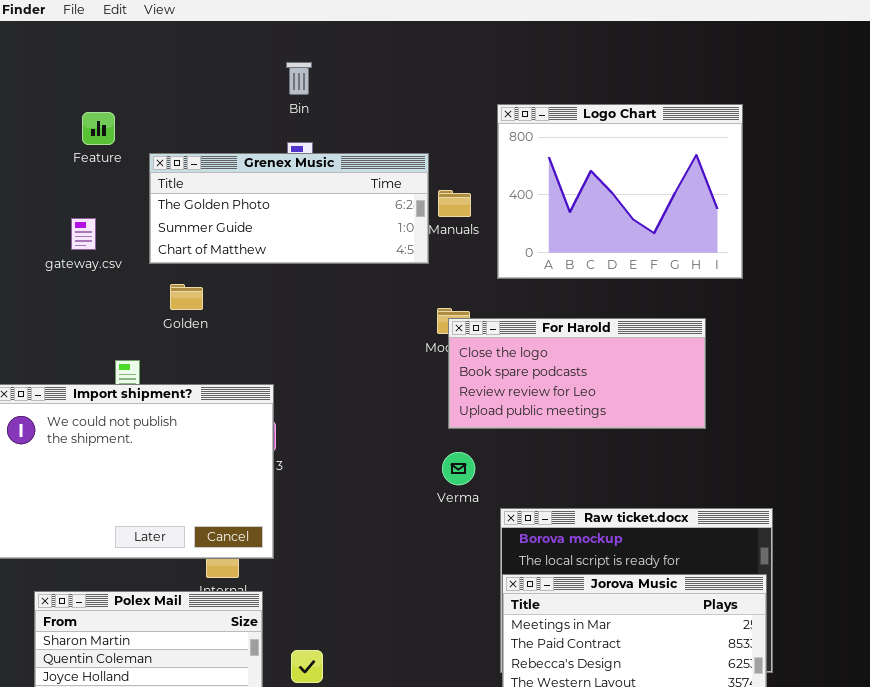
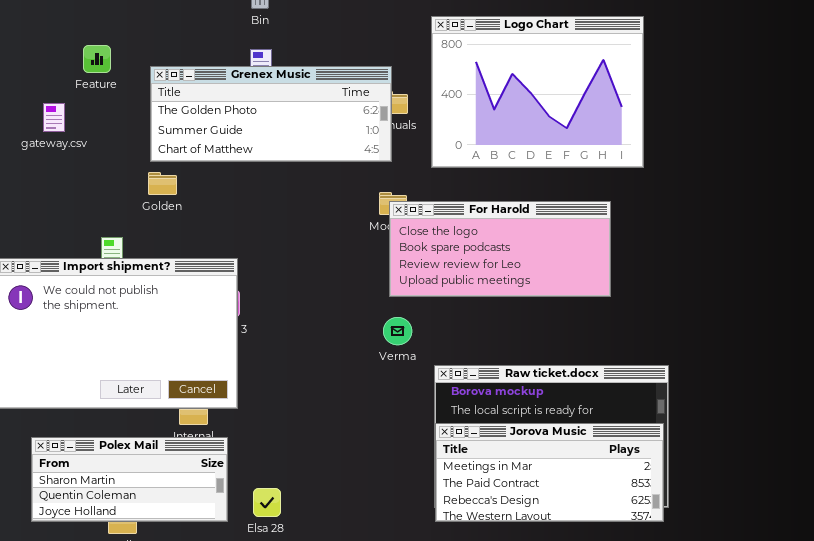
Feature: [82,112,115,145] -> [83,45,111,73], moved
Grenex Music: [149,153,429,264] -> [150,66,392,162], moved
gateway.csv: [71,218,96,250] -> [43,103,65,132], moved

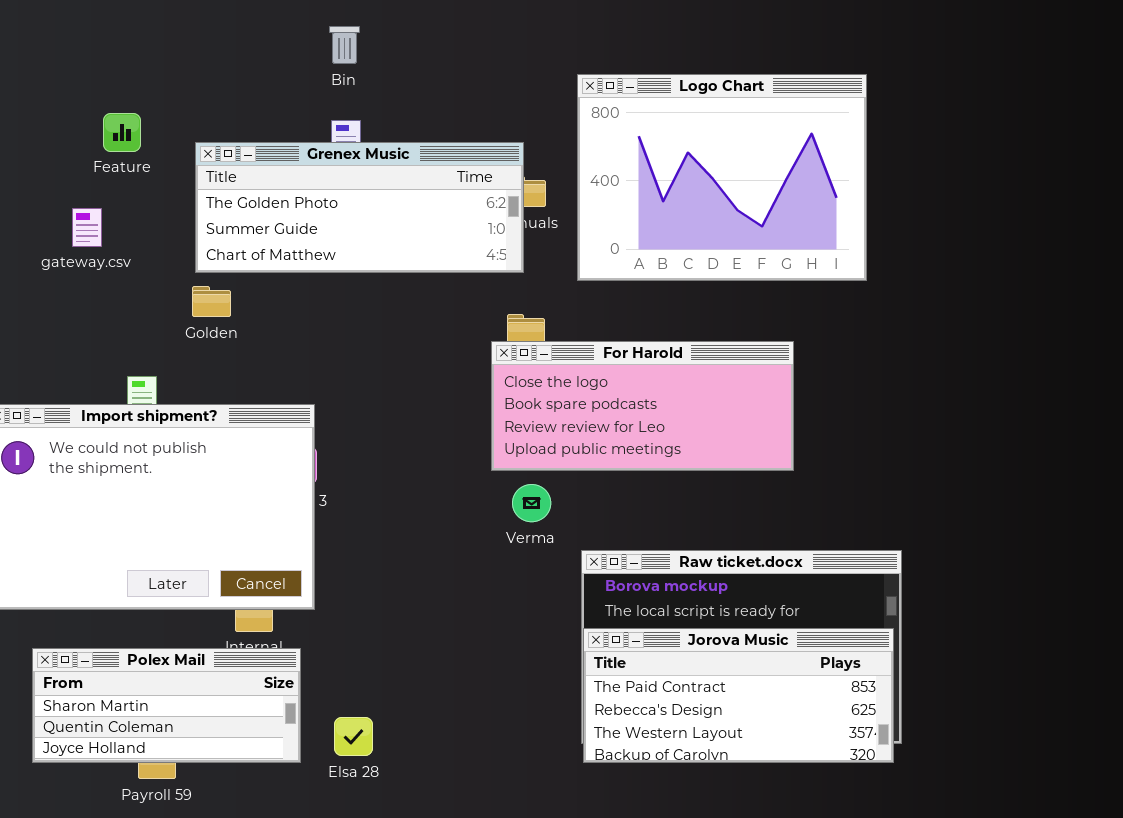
gateway.csv: [43,103,65,132] -> [72,208,102,247], moved
For Harold: [389,201,611,297] -> [491,341,794,471], moved
Jorova Music: [435,423,664,522] -> [583,628,894,763], scrolled down 1 row

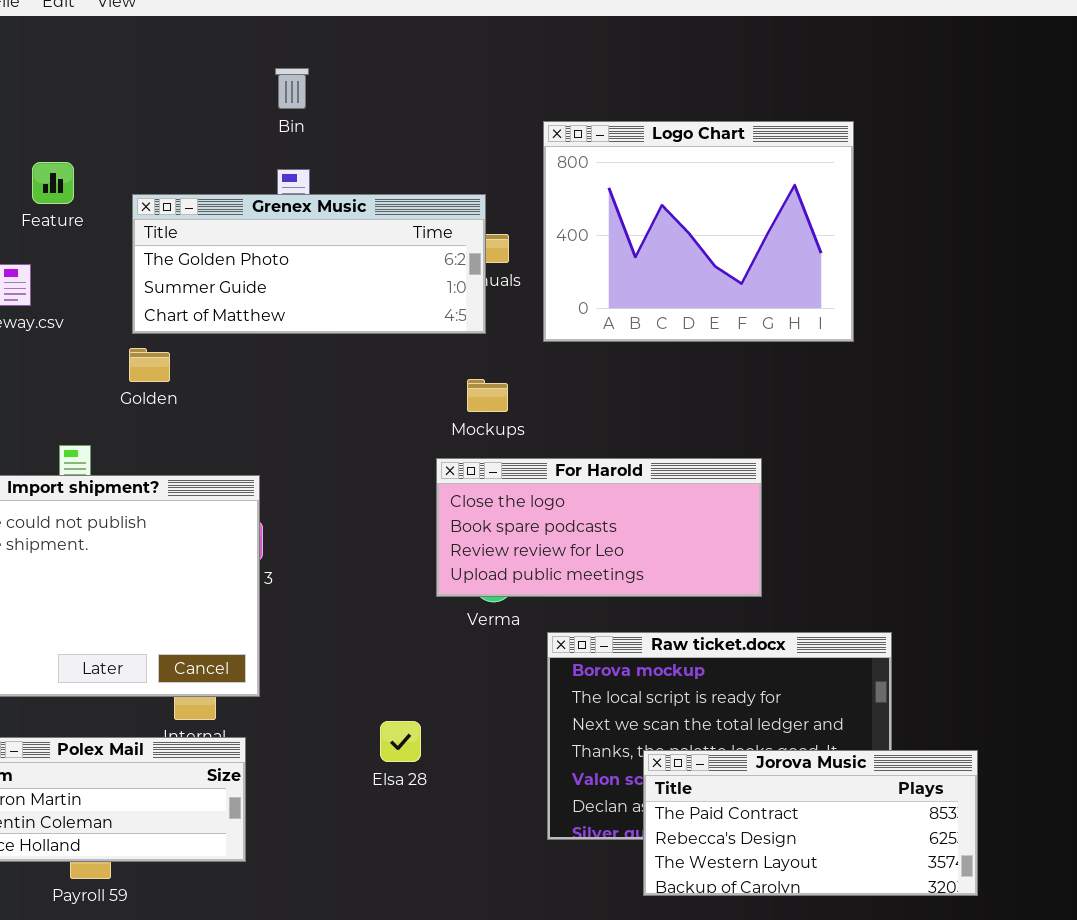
For Harold: [491,341,794,471] -> [436,458,762,597], moved
Jorova Music: [583,628,894,763] -> [643,750,978,896], moved
Elsa 28: [334,717,373,756] -> [380,721,421,762], moved

